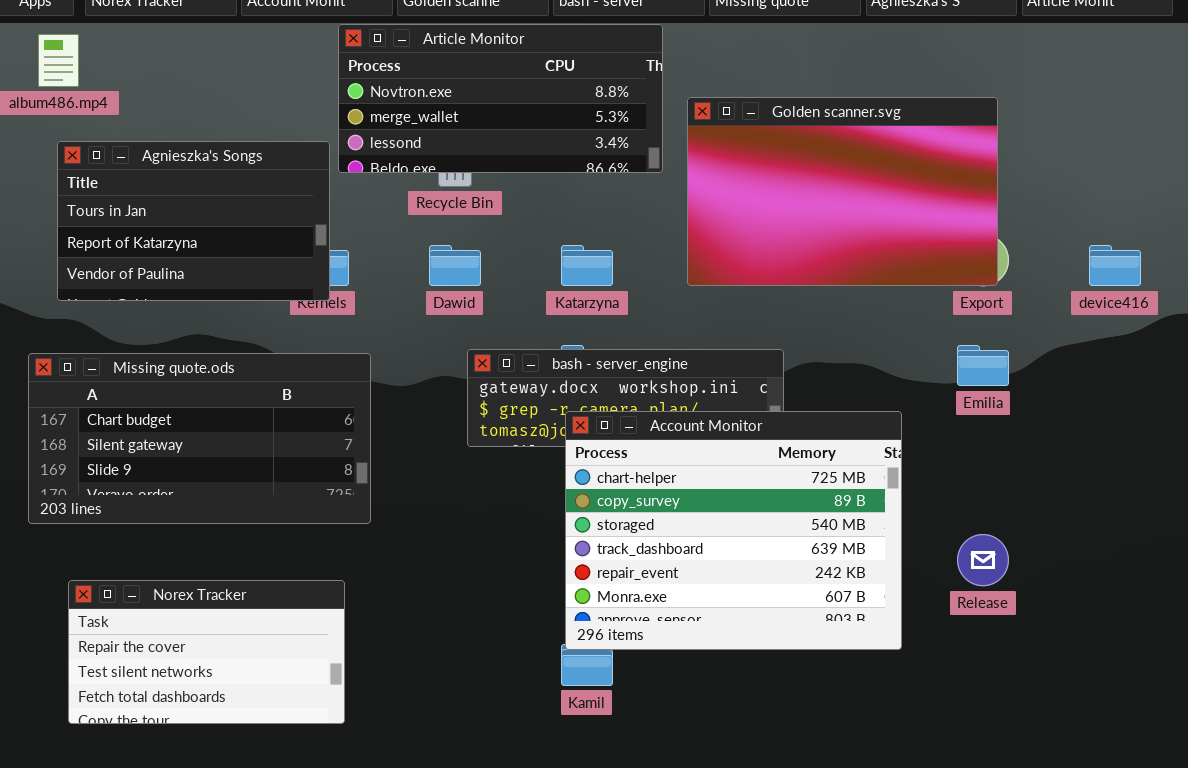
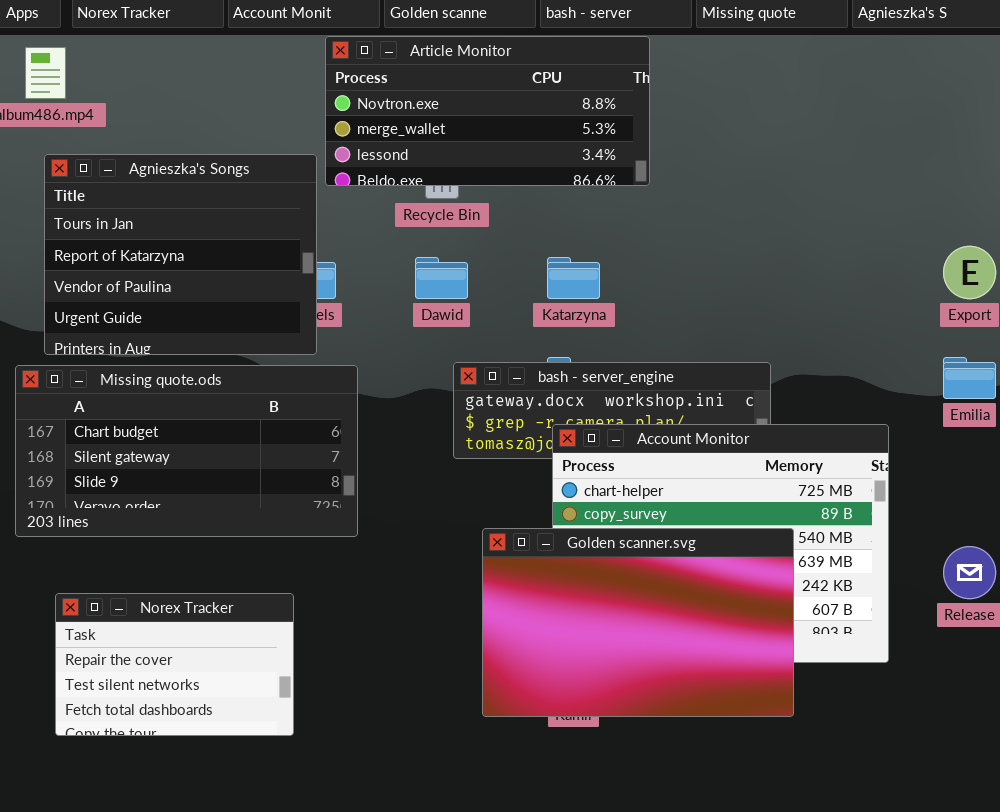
Golden scanner.svg: [687,97,998,286] -> [482,528,794,717], moved
Agnieszka's Songs: [57,141,330,301] -> [44,154,317,355], resized
Norex Tracker: [68,580,345,724] -> [55,593,294,736], resized

